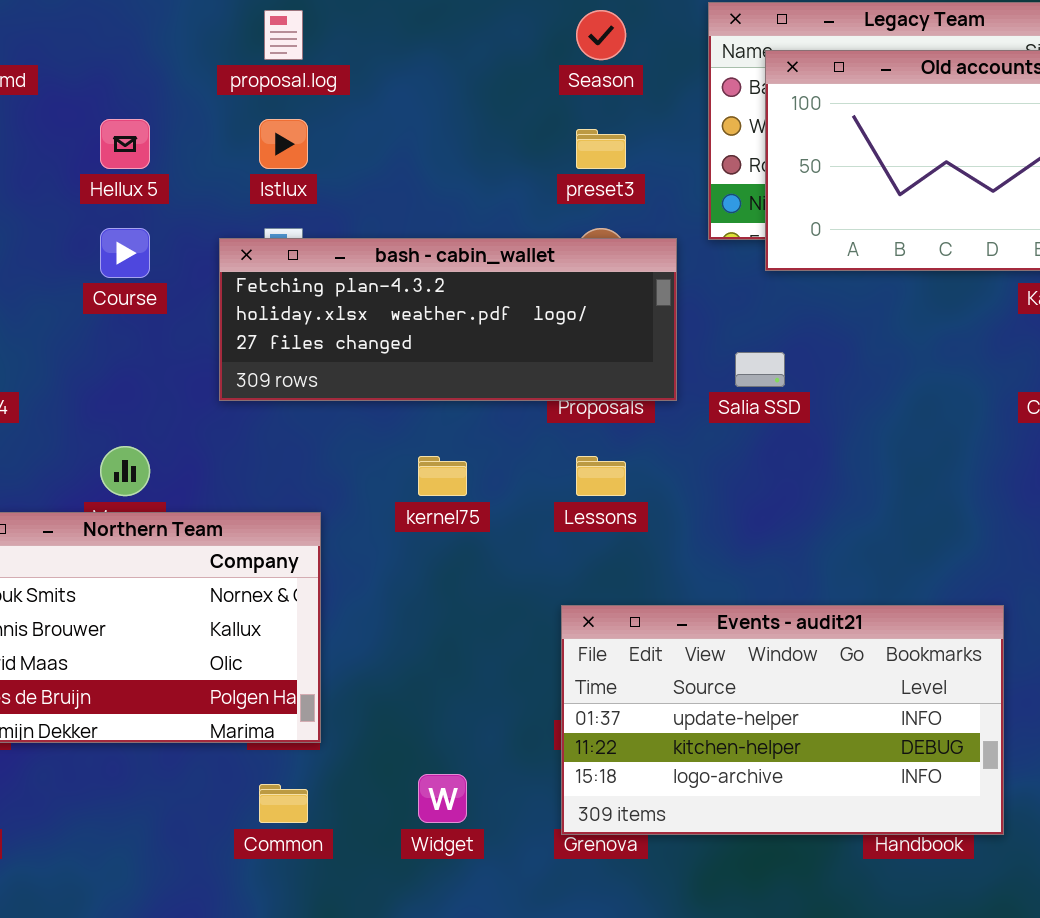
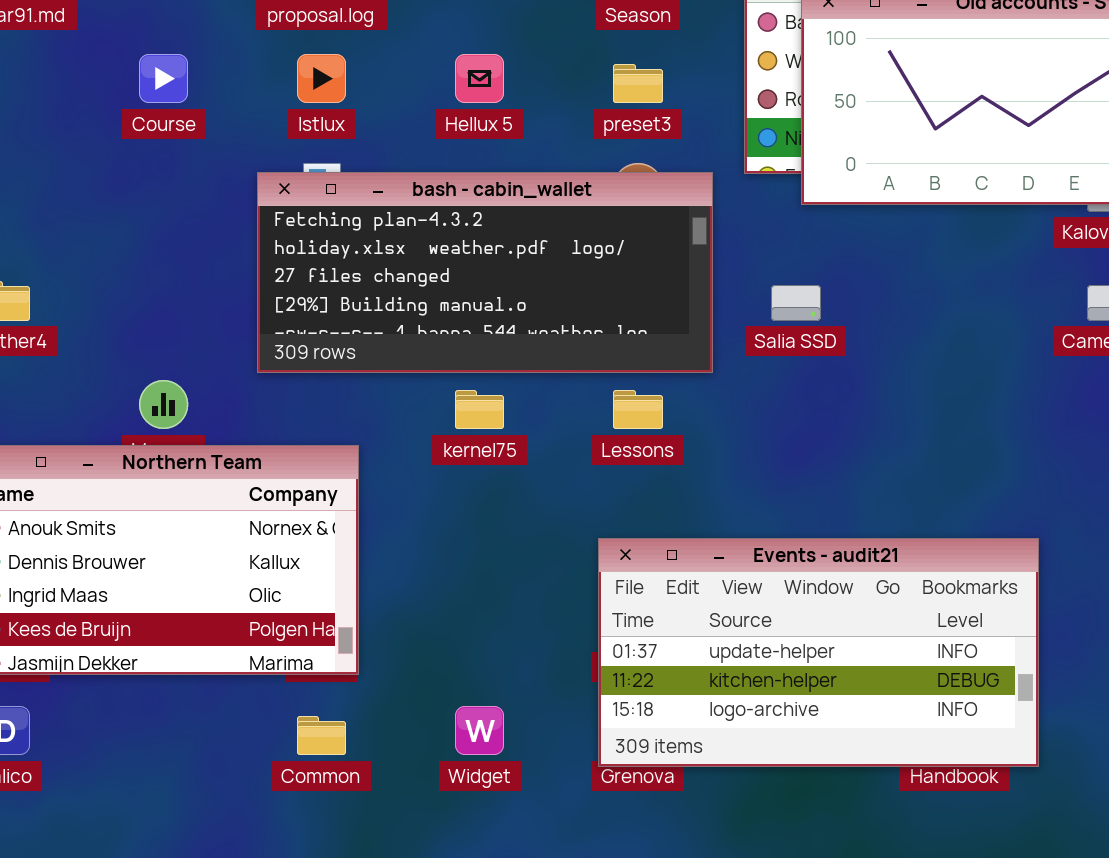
Hellux 5: [100,119,150,169] -> [455,54,504,103], moved
Course: [100,228,150,278] -> [139,54,188,103], moved
bash - cabin_wallet: [219,238,677,401] -> [257,172,713,373], resized

